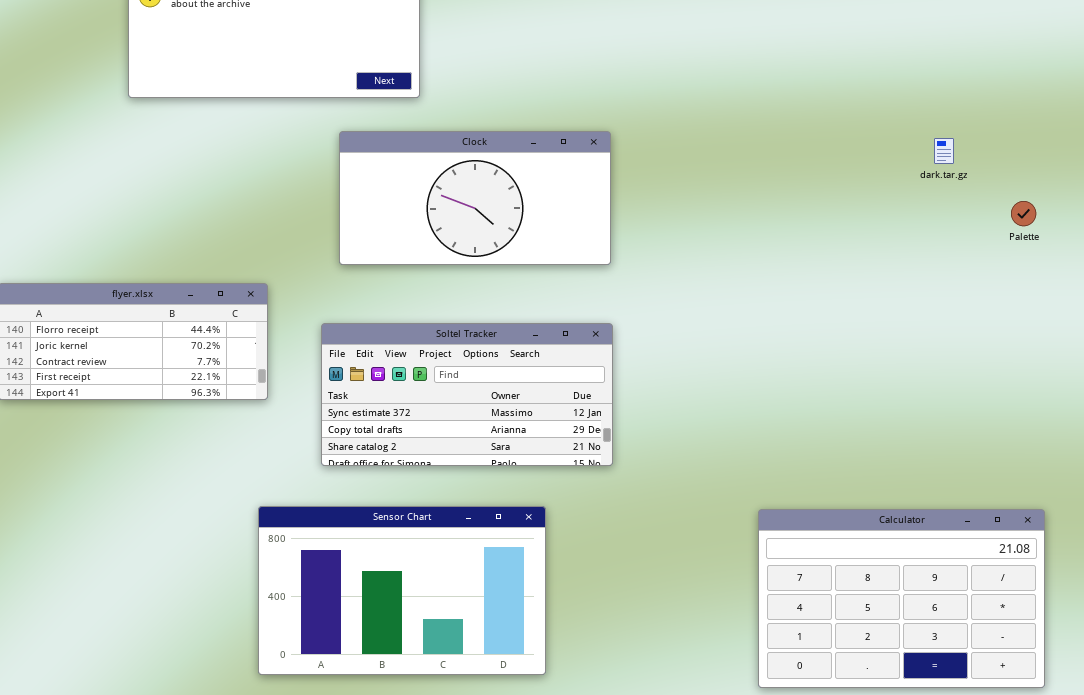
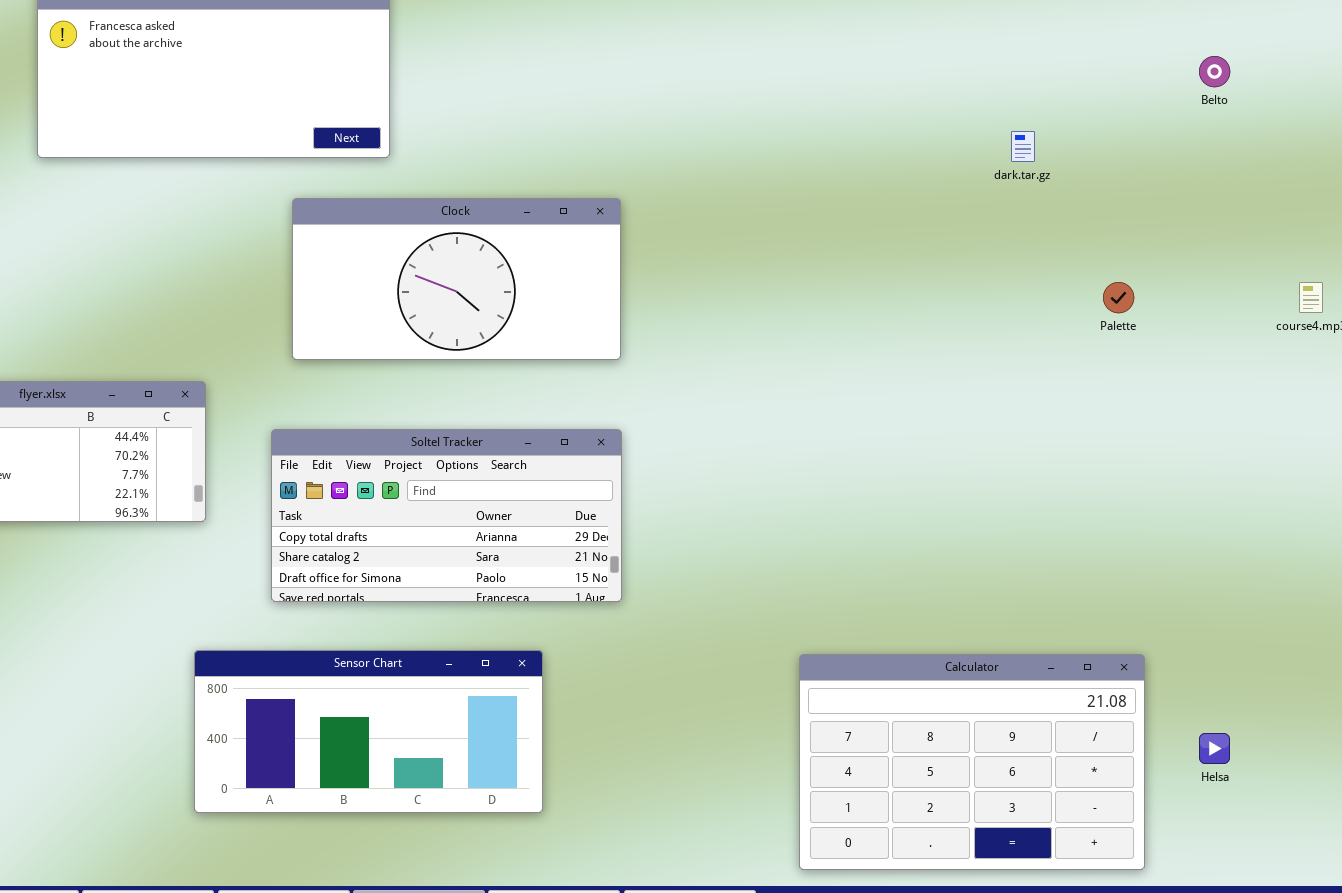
dark.tar.gz: [934,138,954,164] -> [1011,131,1035,162], moved
Soltel Tracker: [321,323,613,466] -> [271,429,622,602], scrolled down 1 row
Sensor Chart: [258,506,546,675] -> [194,650,543,813], resized

